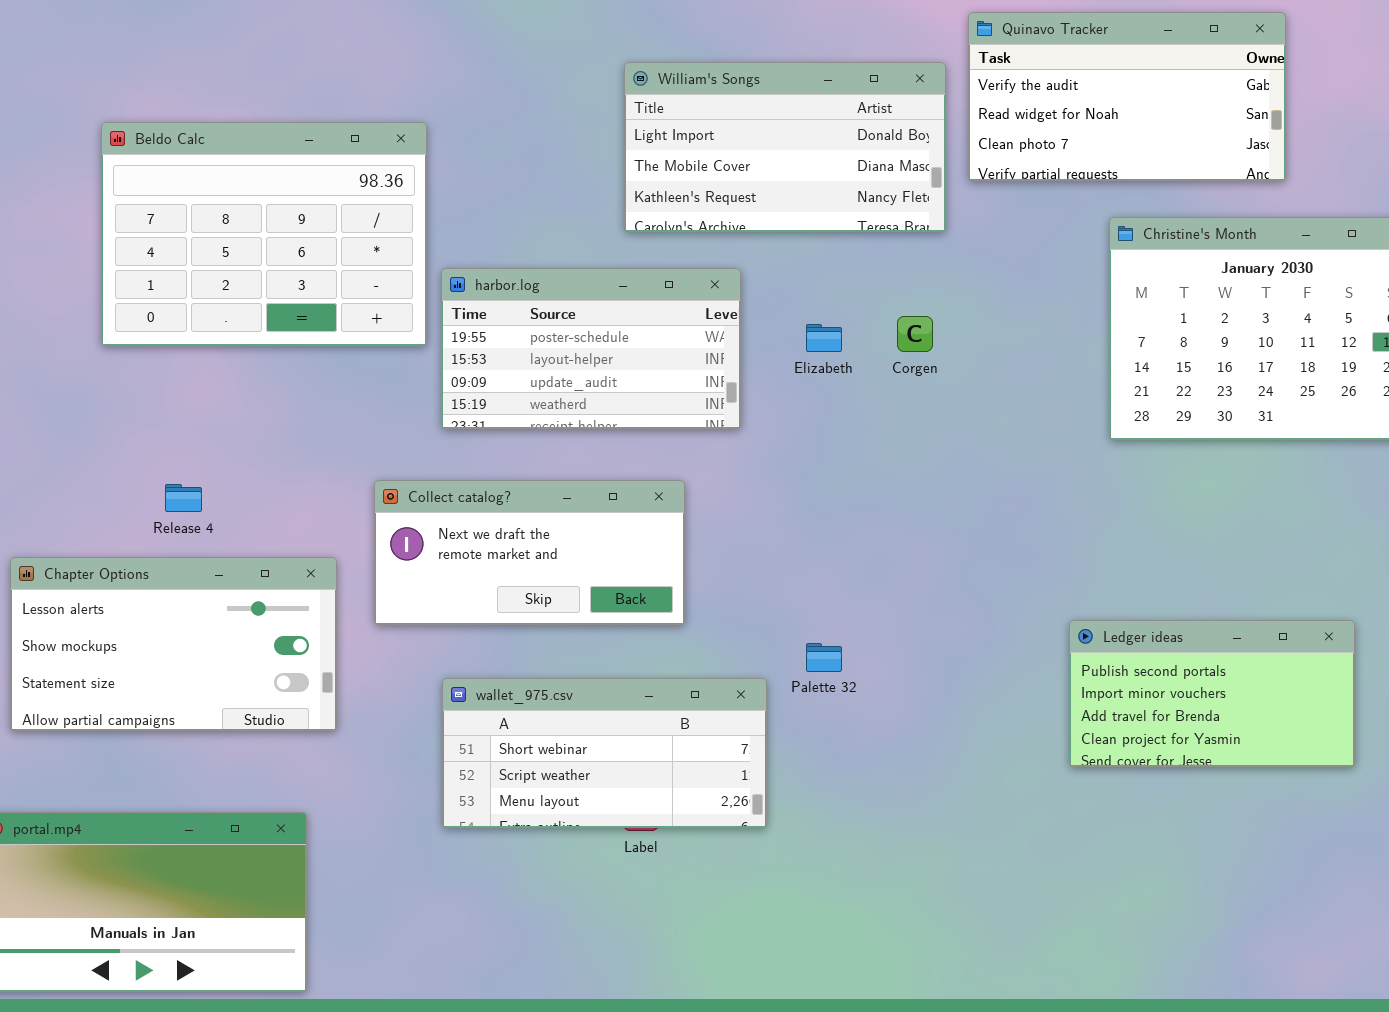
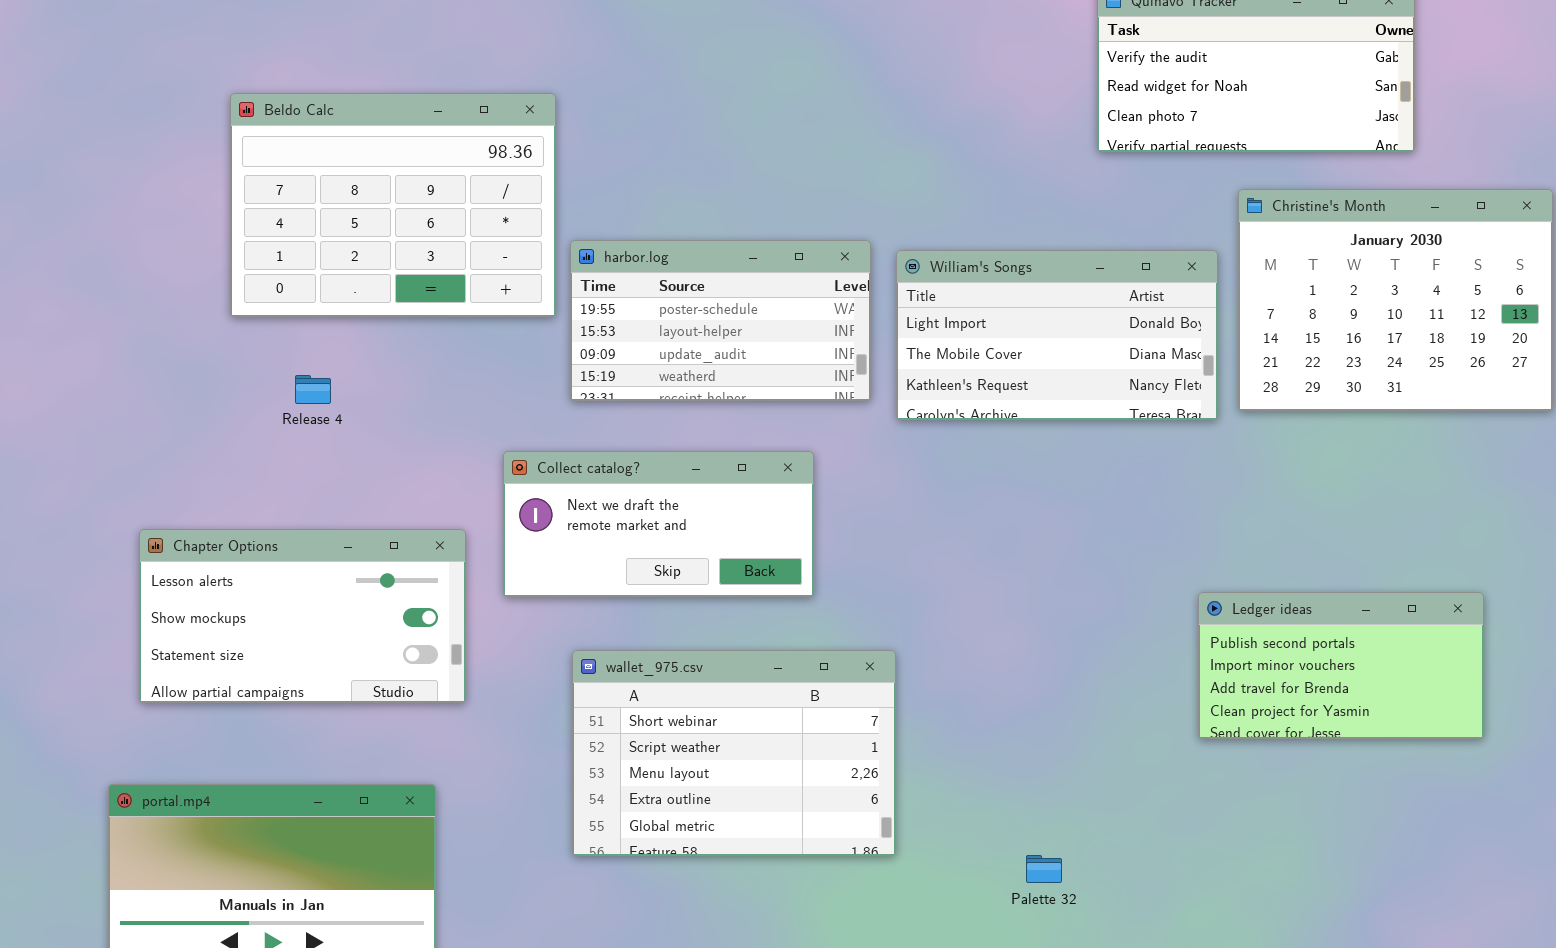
William's Songs: [624,62,946,232] -> [896,250,1218,420], moved
Release 4: [165,484,202,512] -> [295,375,331,404], moved
Palette 32: [806,643,842,672] -> [1026,855,1062,883], moved
wallet_975.csv: [442,678,767,828] -> [572,650,896,856], resized

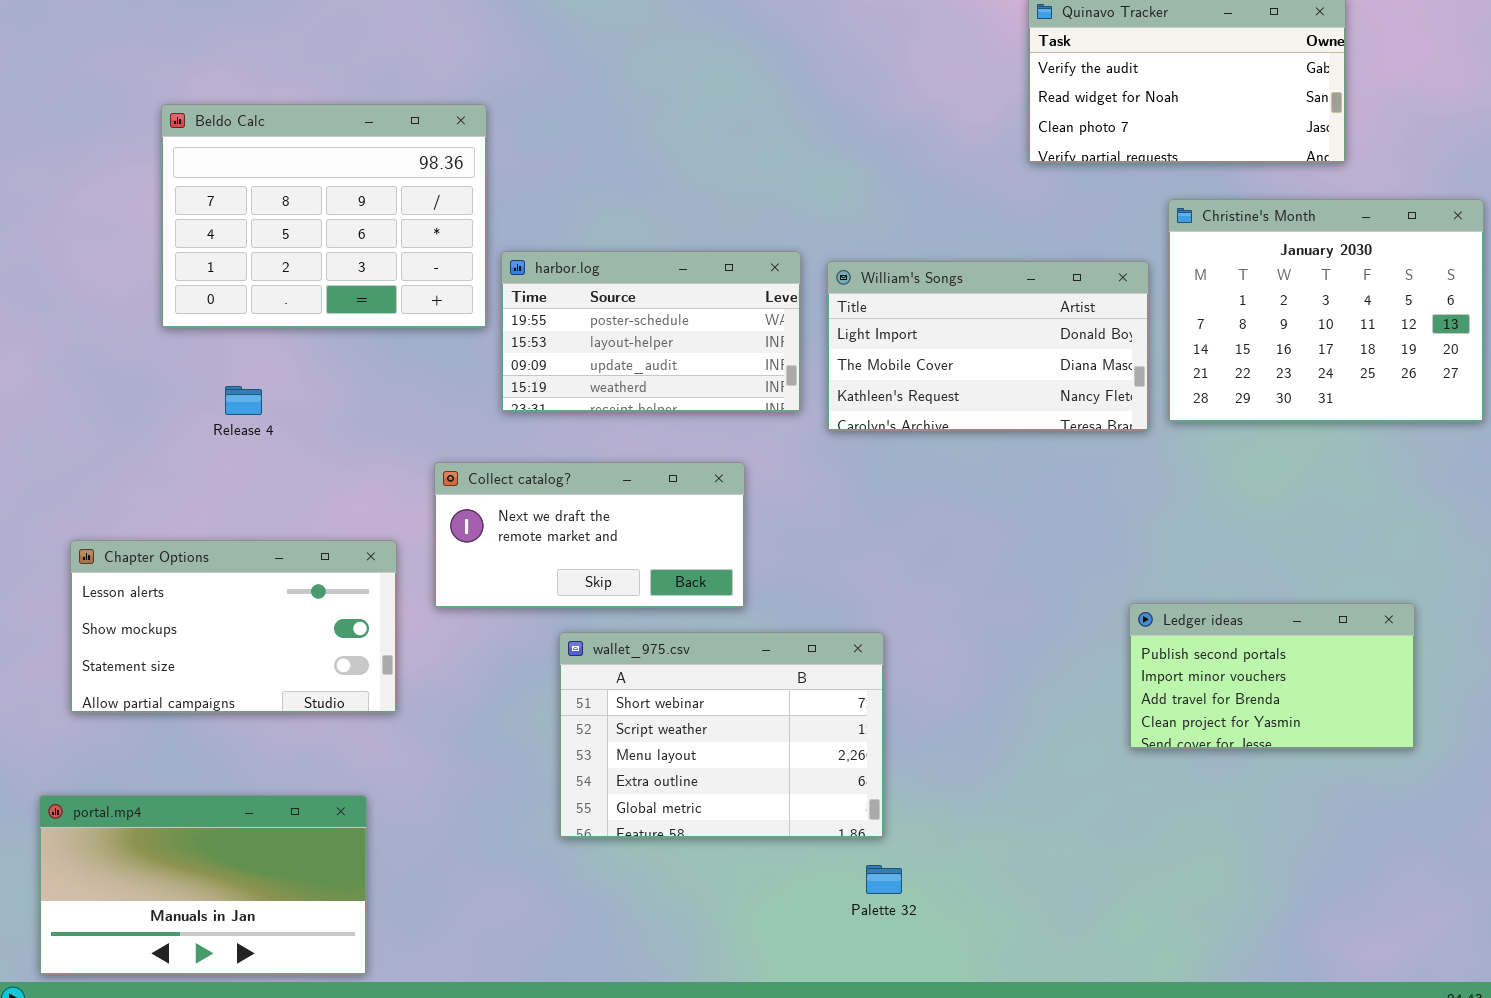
wallet_975.csv: [572,650,896,856] -> [559,632,884,838], moved
Palette 32: [1026,855,1062,883] -> [866,865,902,894], moved

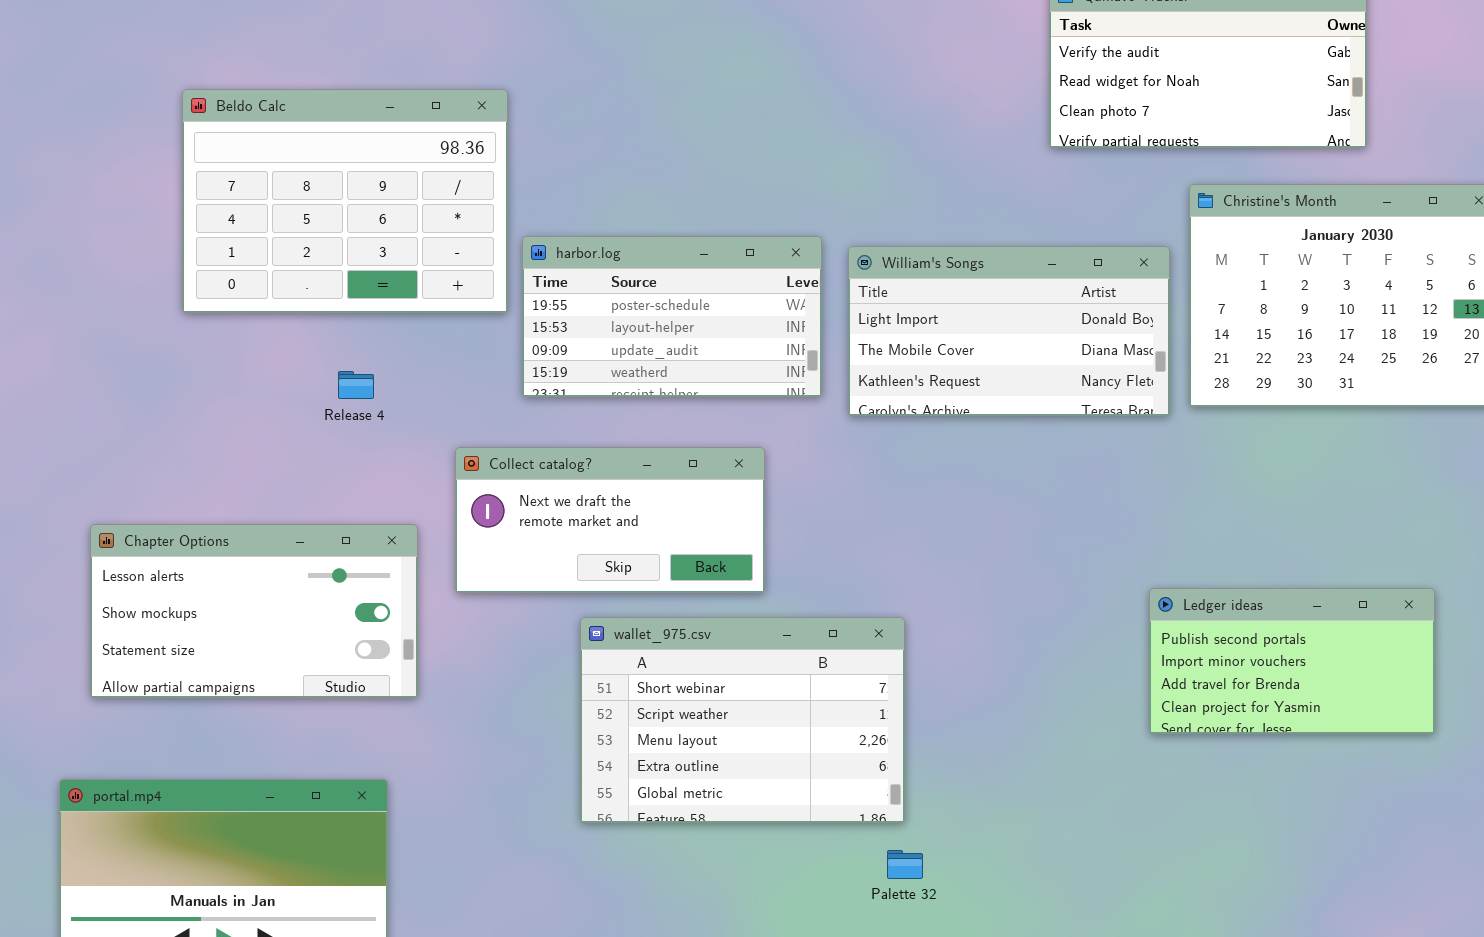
Release 4: [225,386,262,415] -> [338,371,374,399], moved

